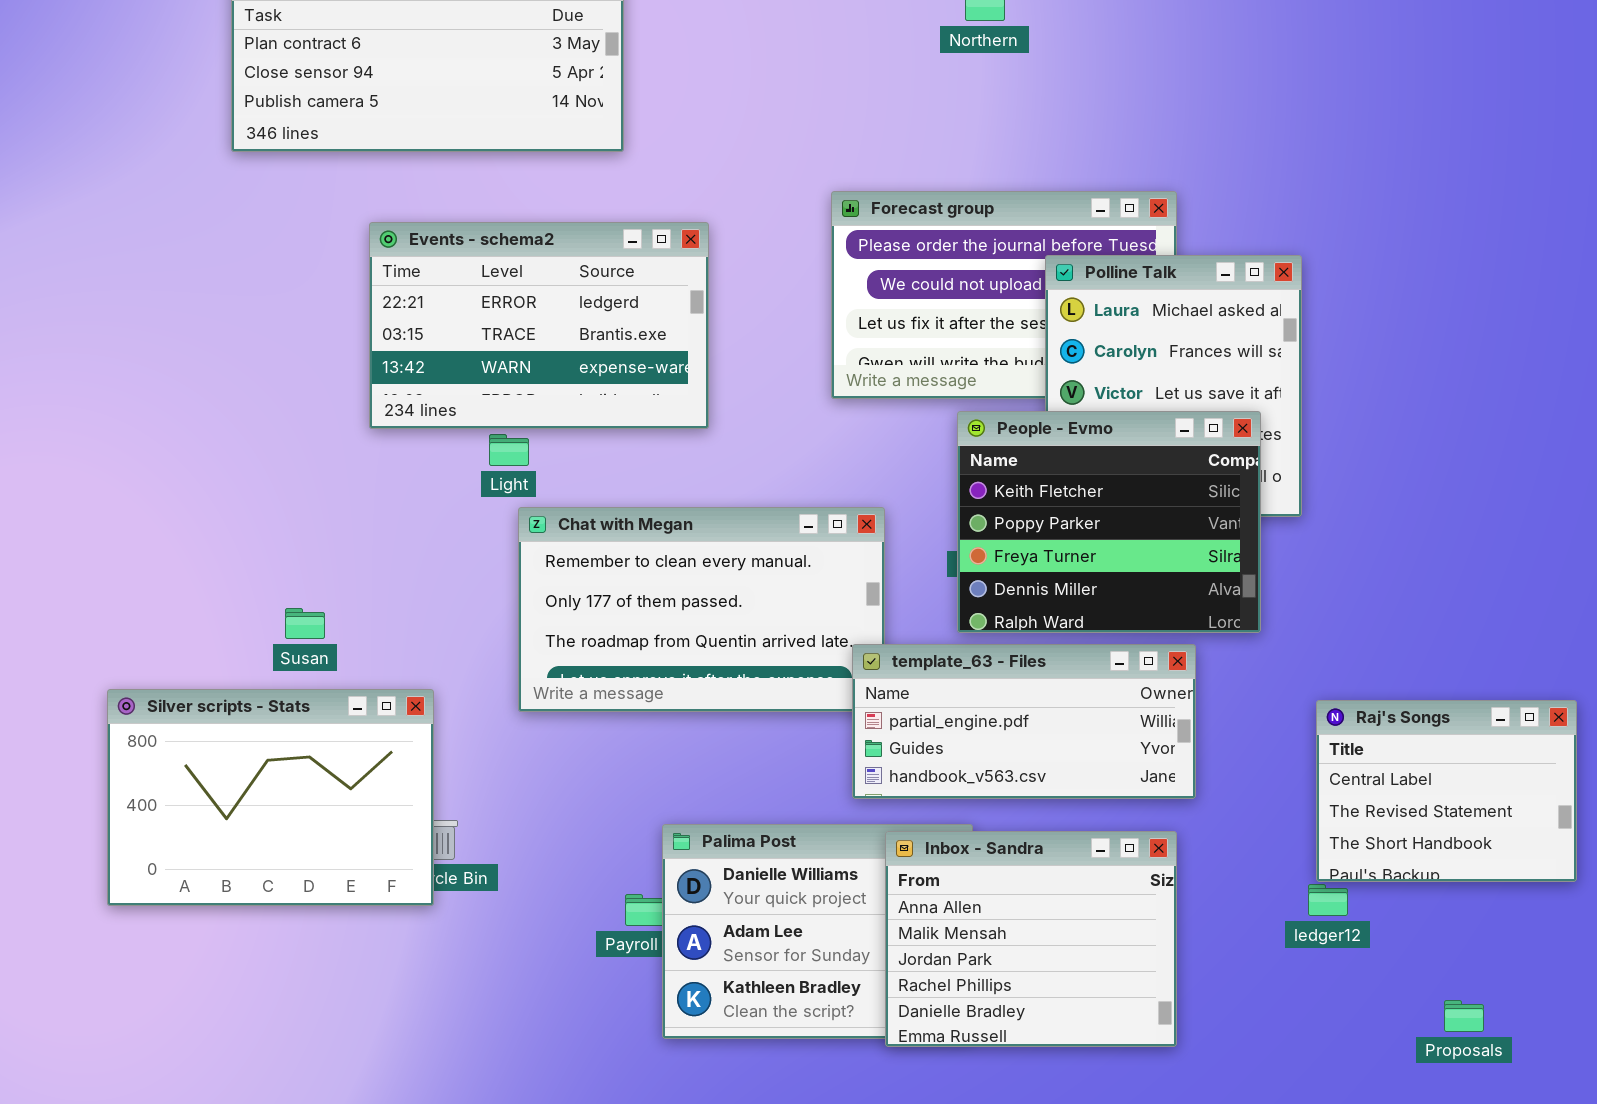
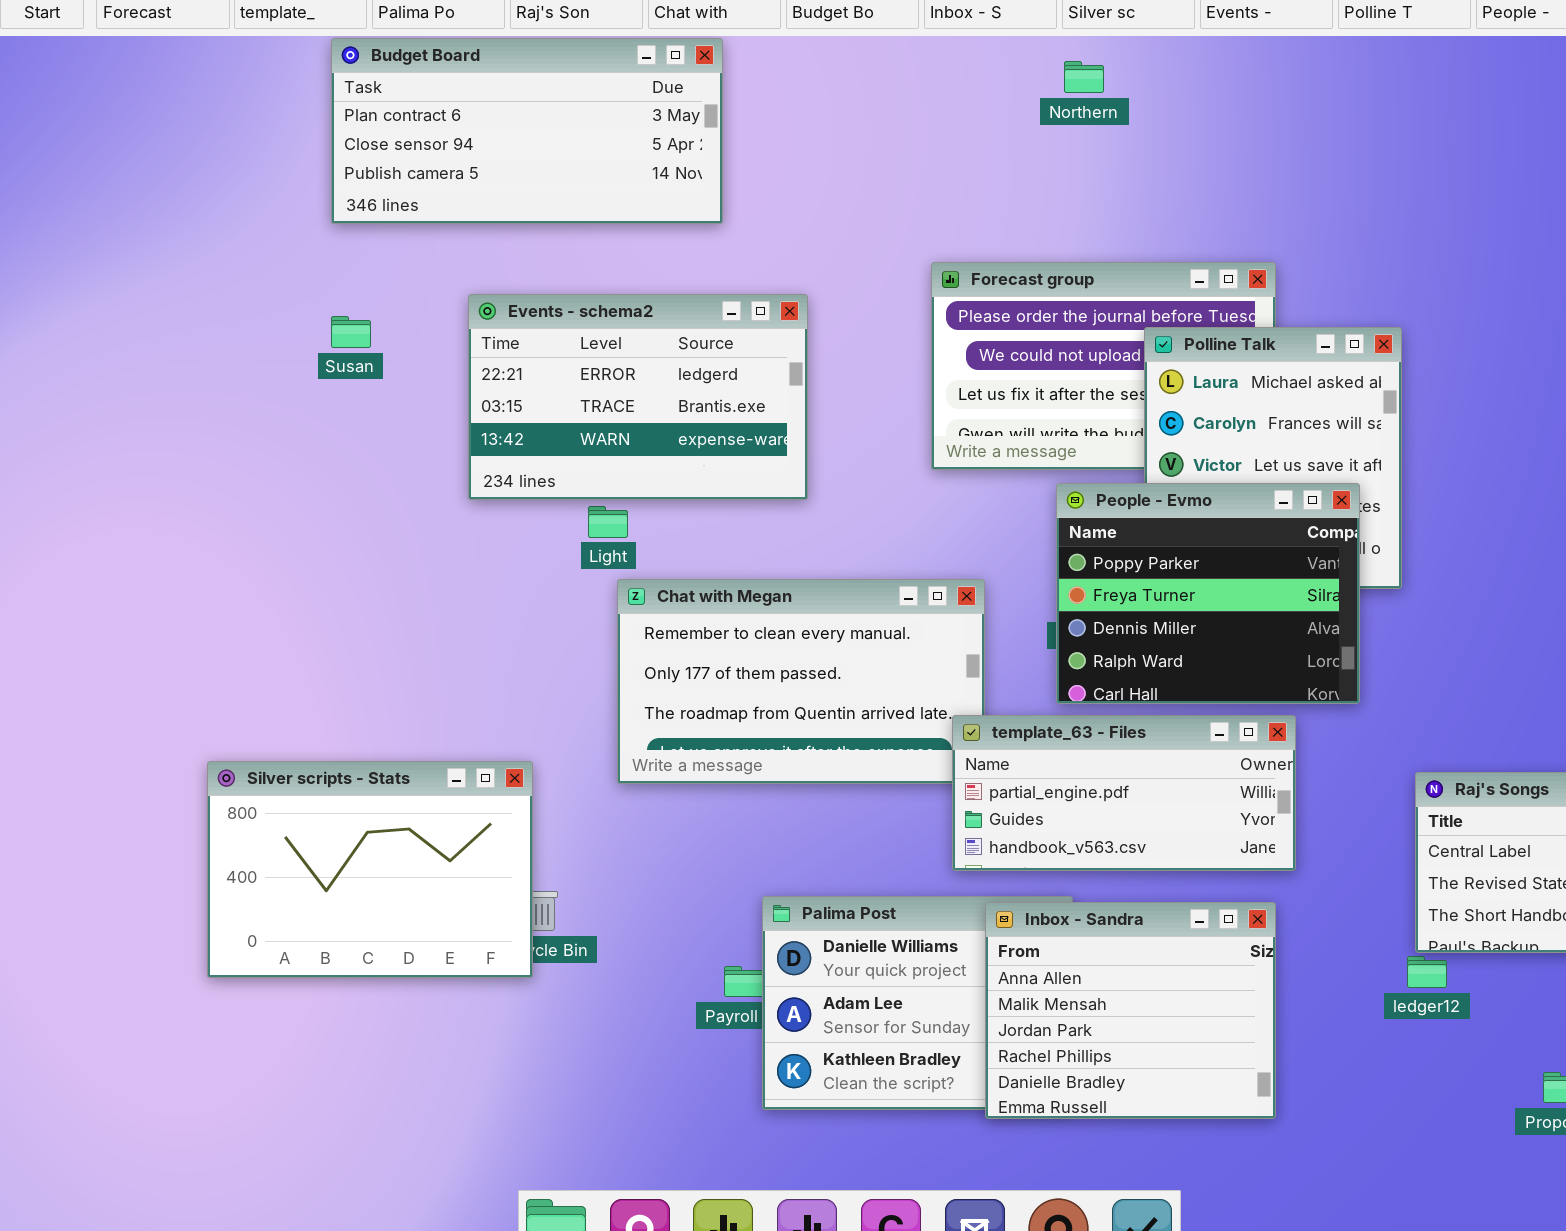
People - Evmo: [957,411,1261,633] -> [1056,483,1360,704], scrolled down 1 row
Susan: [285,608,325,639] -> [331,316,371,348], moved

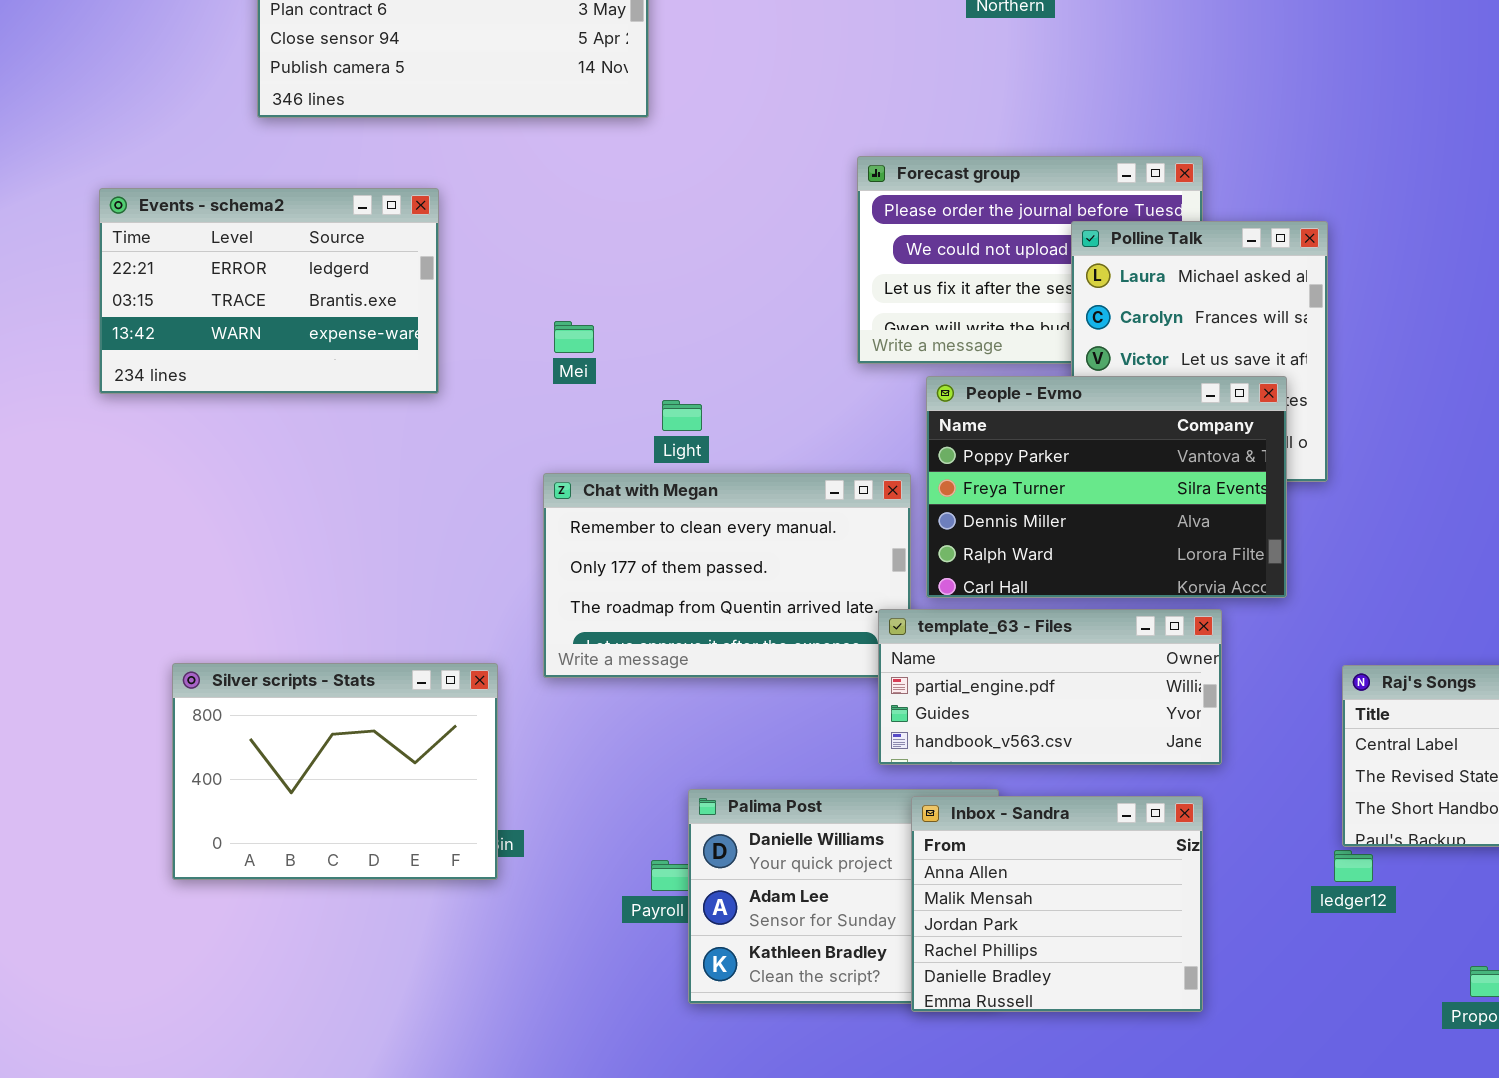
Events - schema2: [468,294,808,500] -> [99,188,439,394], moved
People - Evmo: [1056,483,1360,704] -> [926,376,1287,598], resized
Light: [588,506,628,538] -> [662,400,702,431], moved
Silver scripts - Stats: [207,761,533,978] -> [172,663,498,880], moved

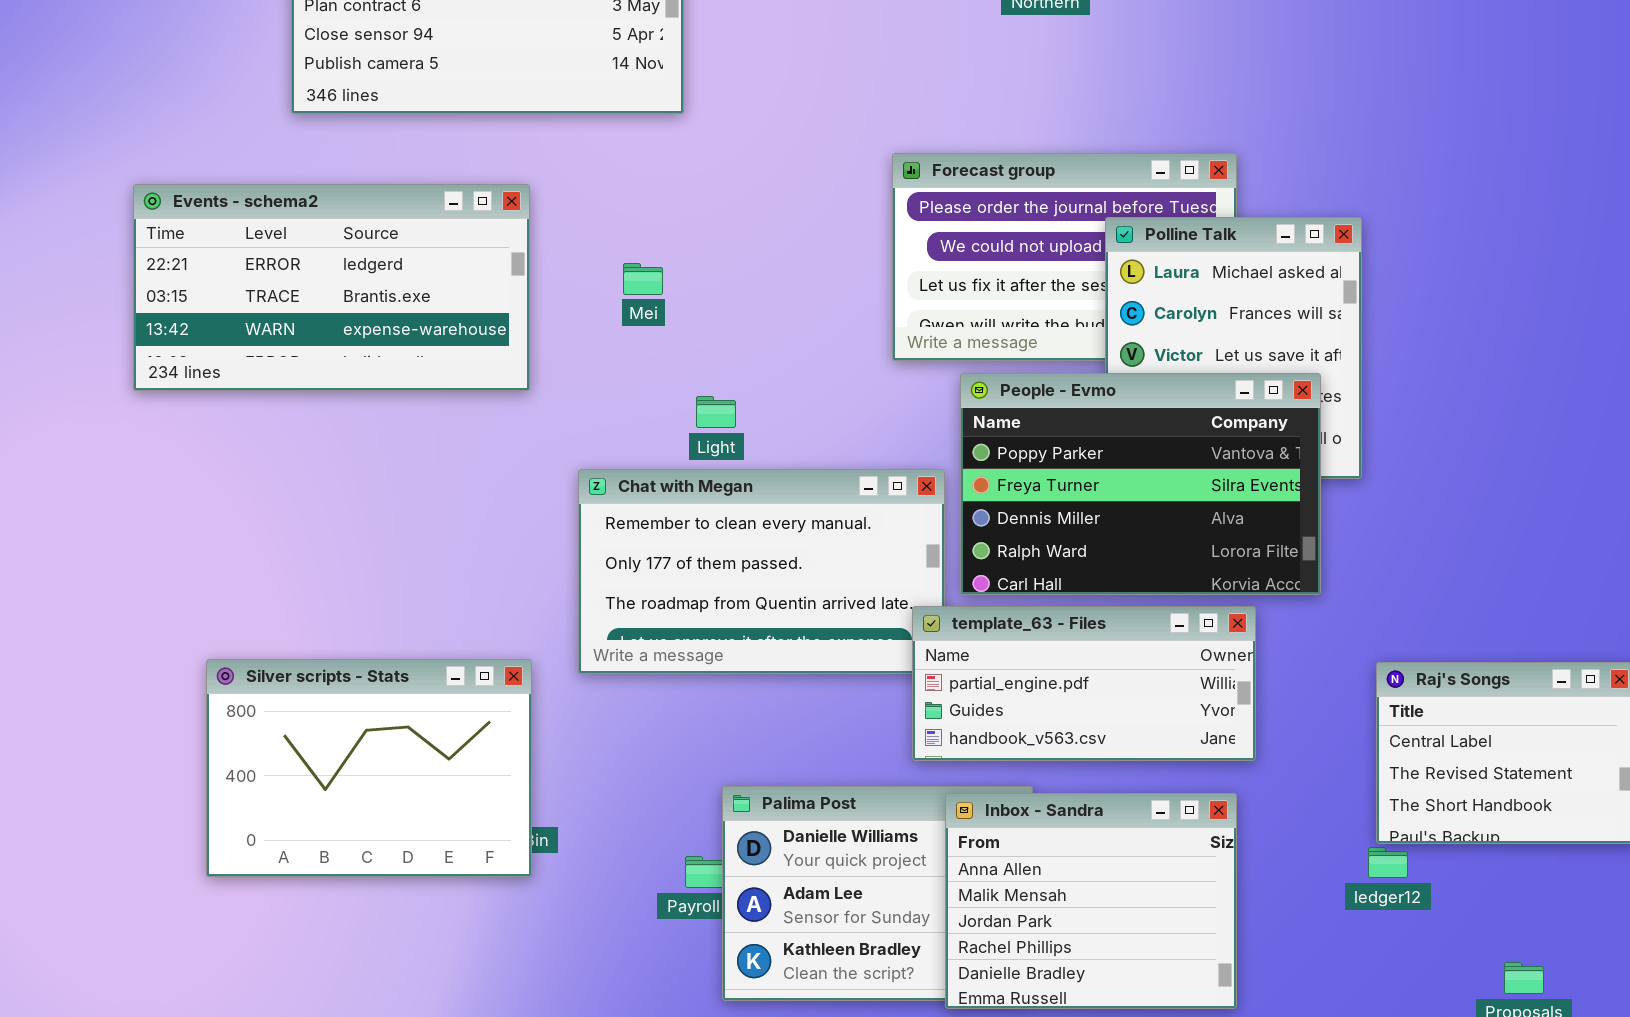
Events - schema2: [99,188,439,394] -> [133,184,530,391], resized
Mei: [554,321,594,353] -> [623,263,663,295], moved

